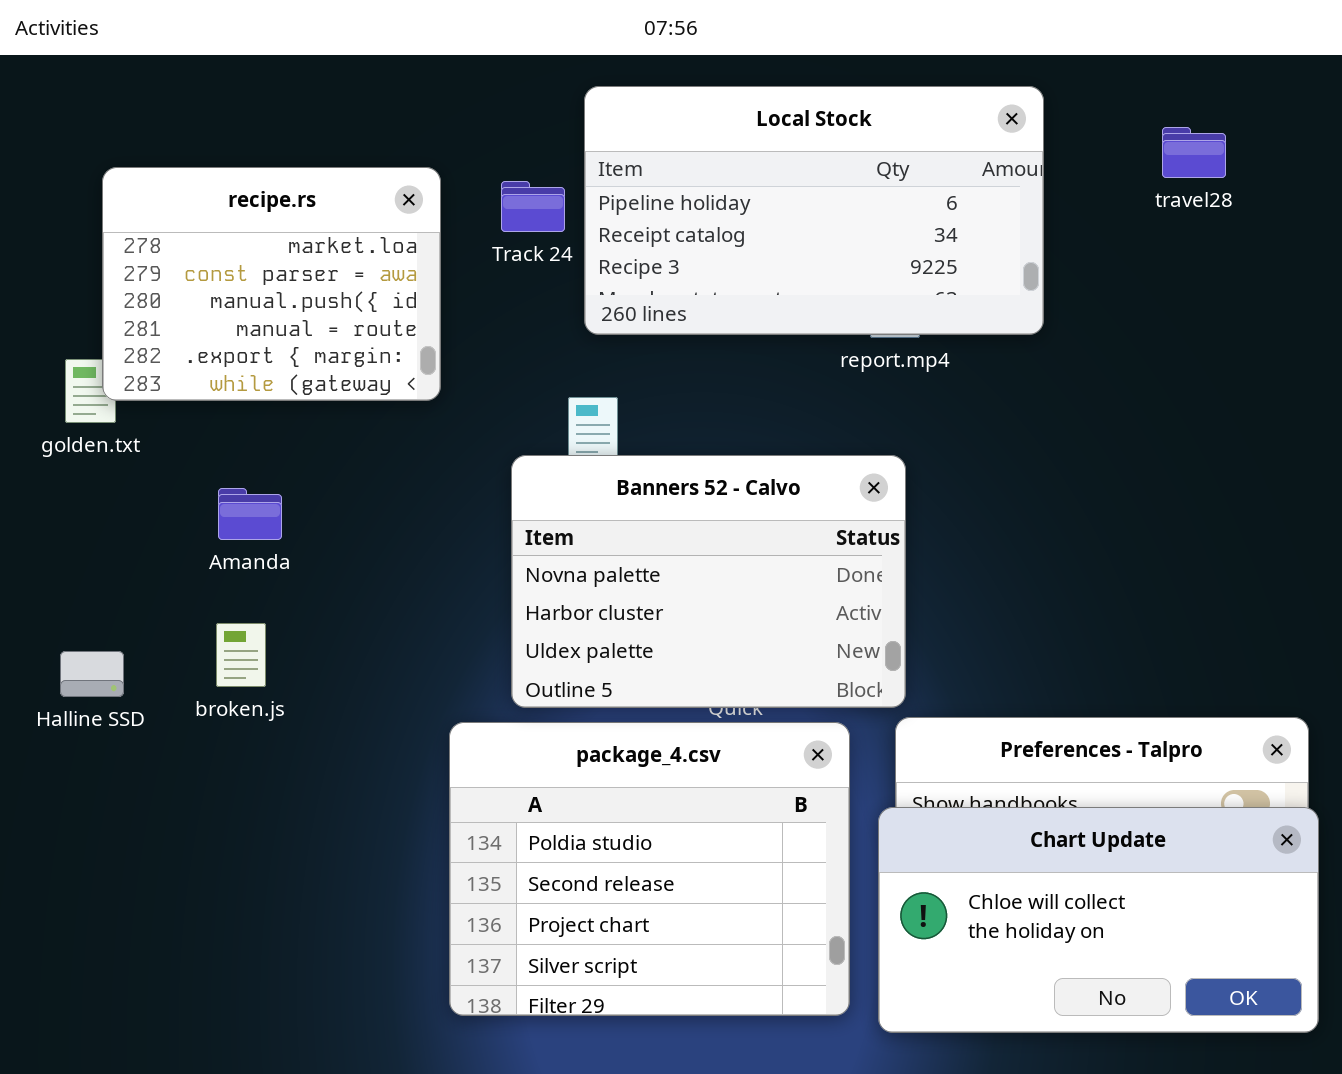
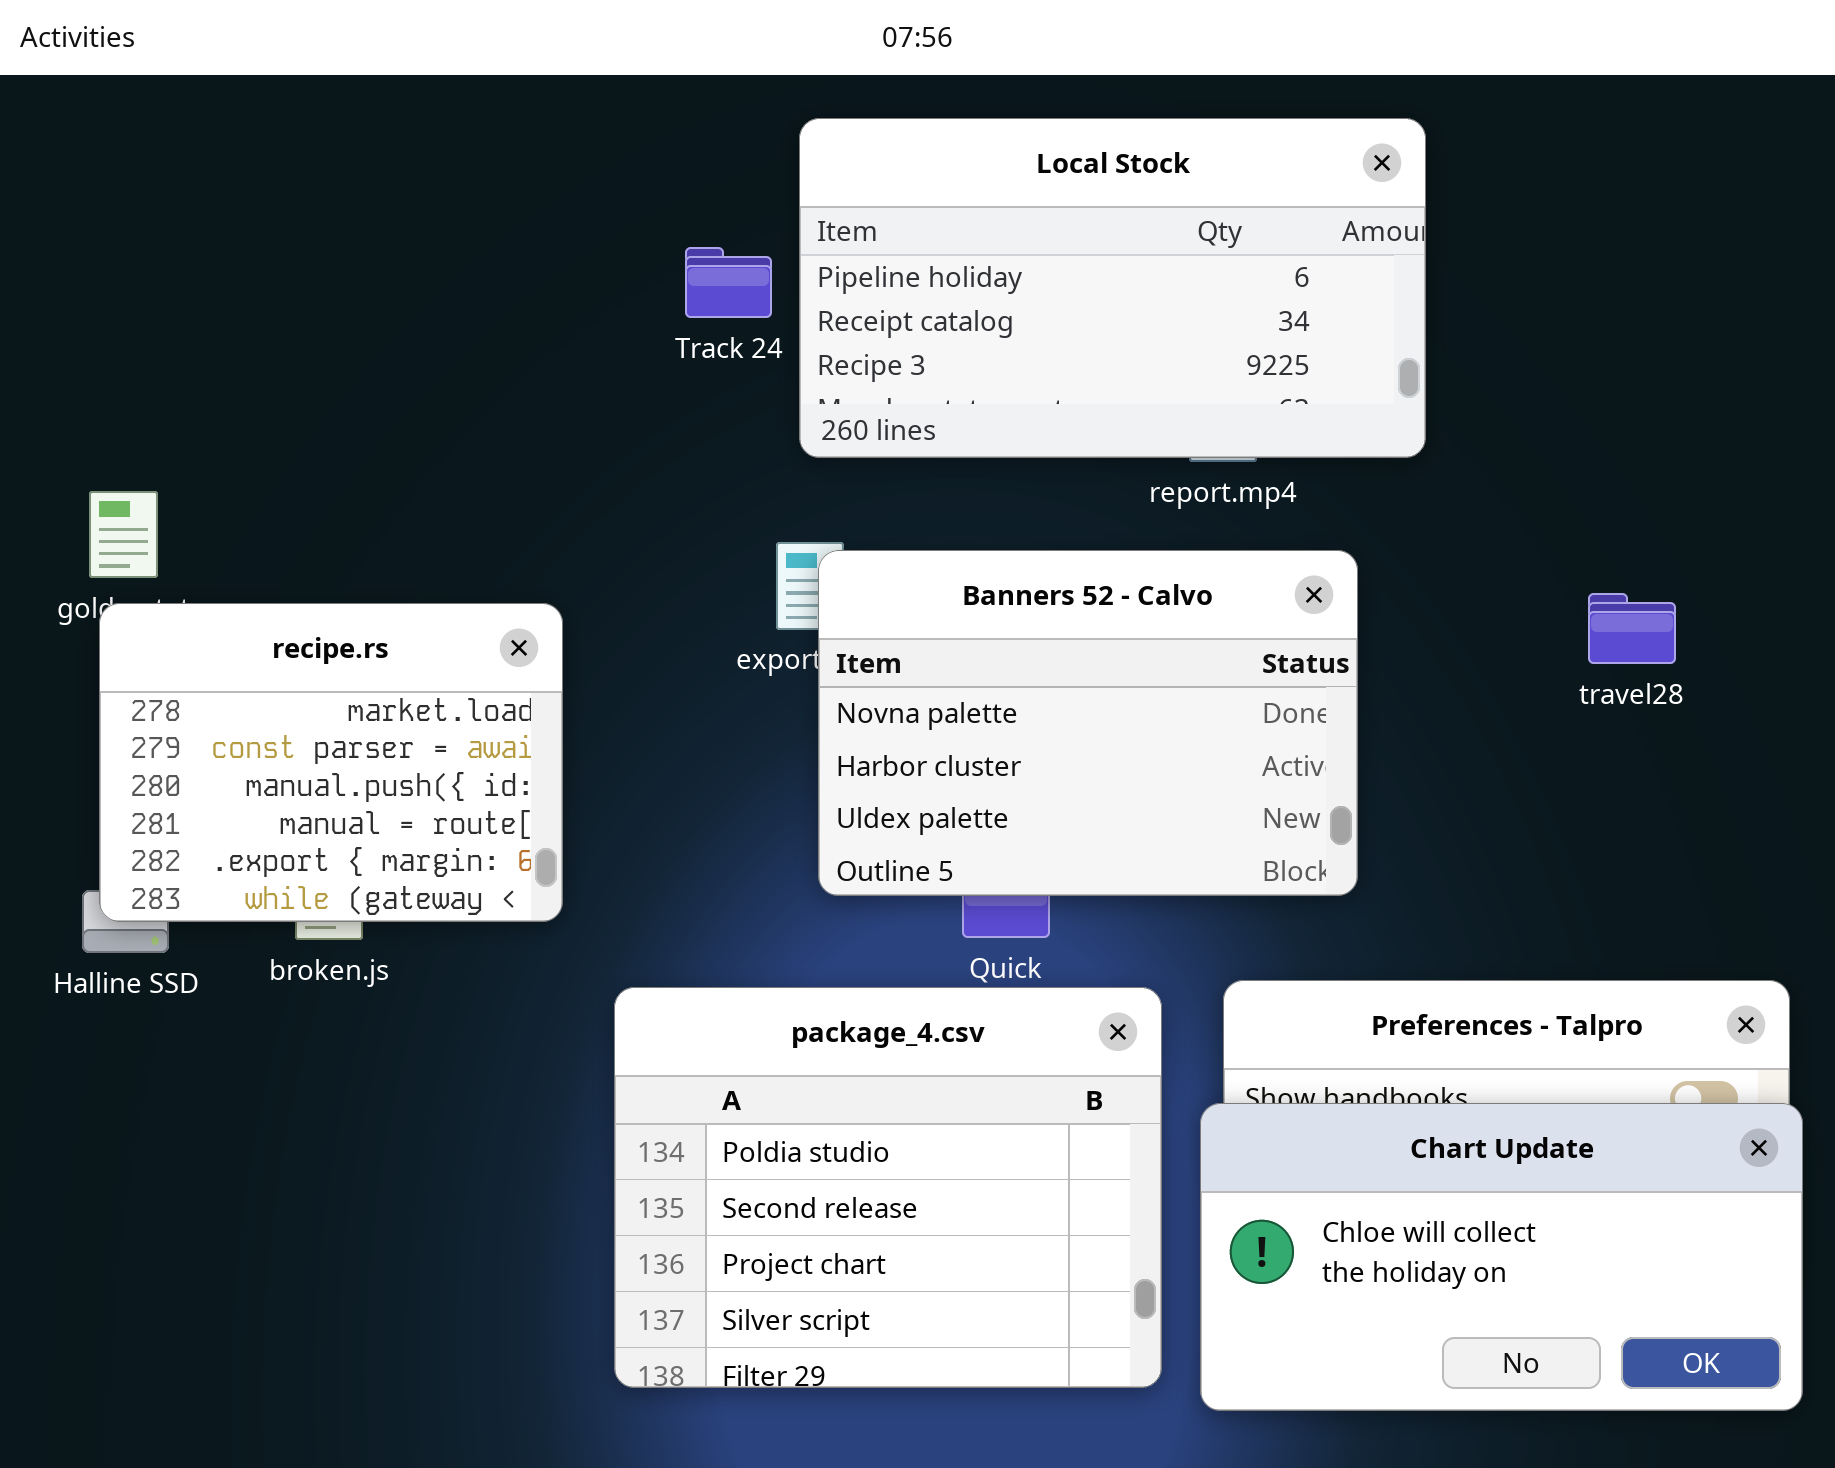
travel28: [1162,127,1226,178] -> [1588,593,1676,664], moved
recipe.rs: [102,167,441,401] -> [99,603,563,922], moved
Banners 52 - Calvo: [511,455,906,708] -> [818,550,1358,896], moved

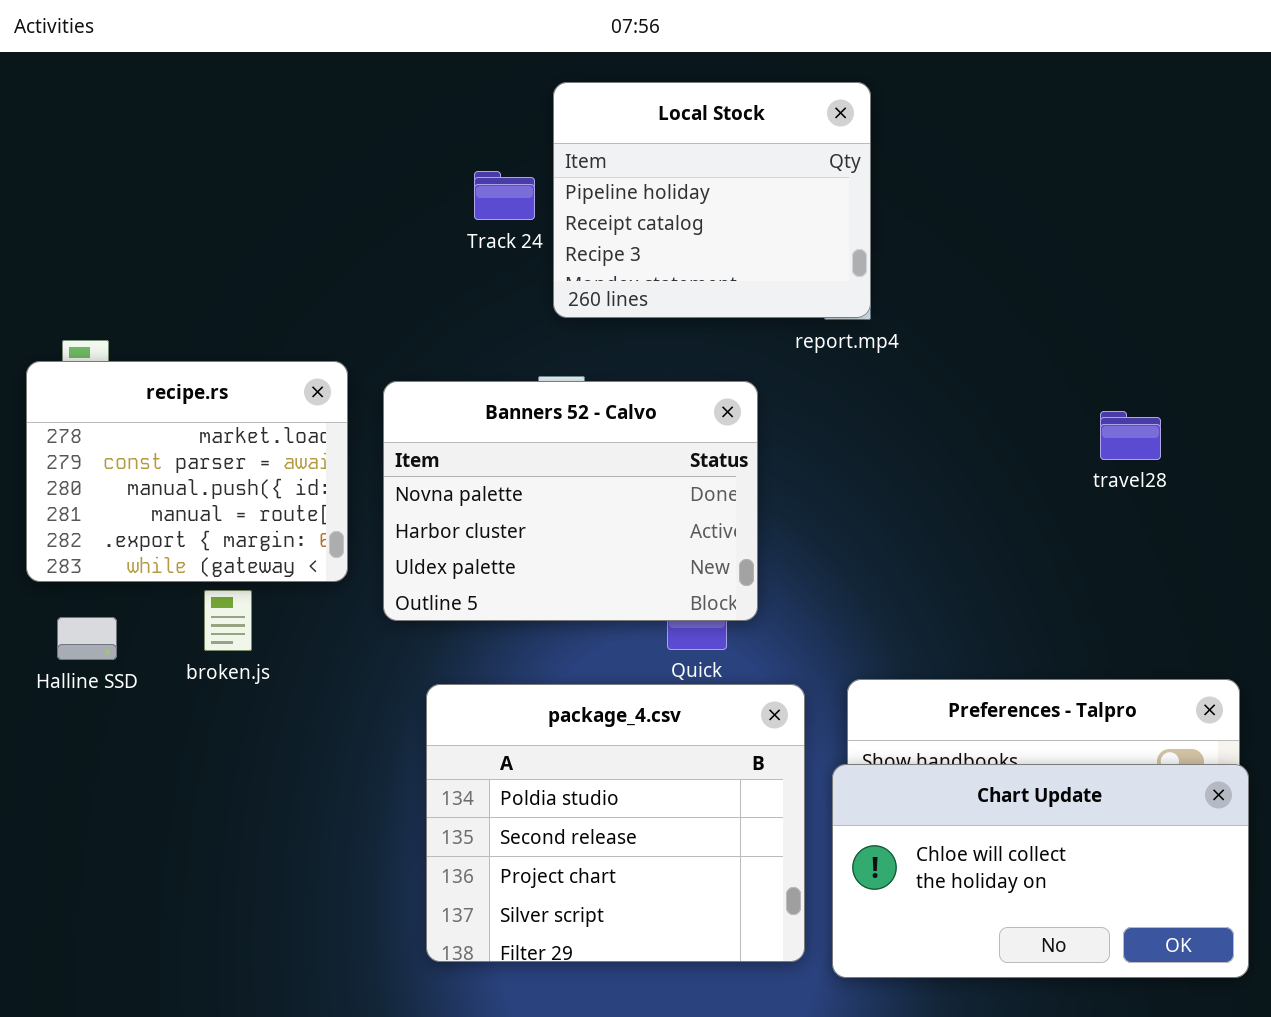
Local Stock: [799,118,1426,458] -> [553,82,871,318], resized
Banners 52 - Calvo: [818,550,1358,896] -> [383,381,758,621], moved
recipe.rs: [99,603,563,922] -> [26,361,348,582], moved

